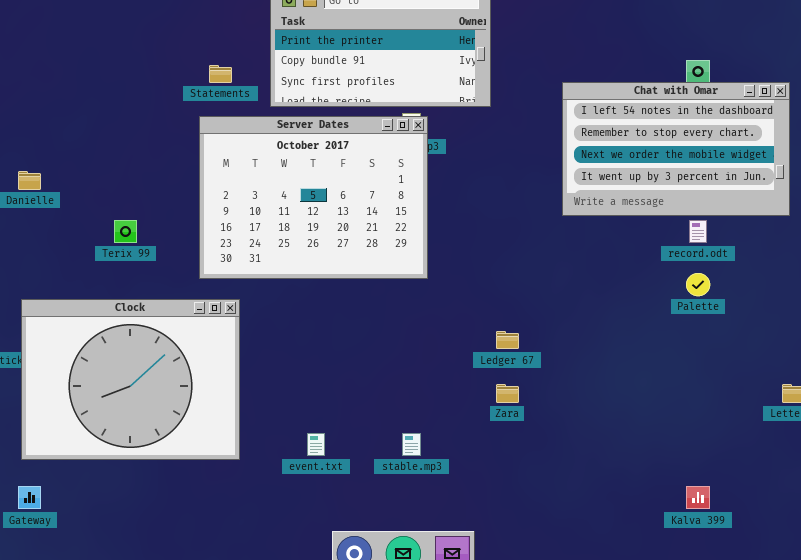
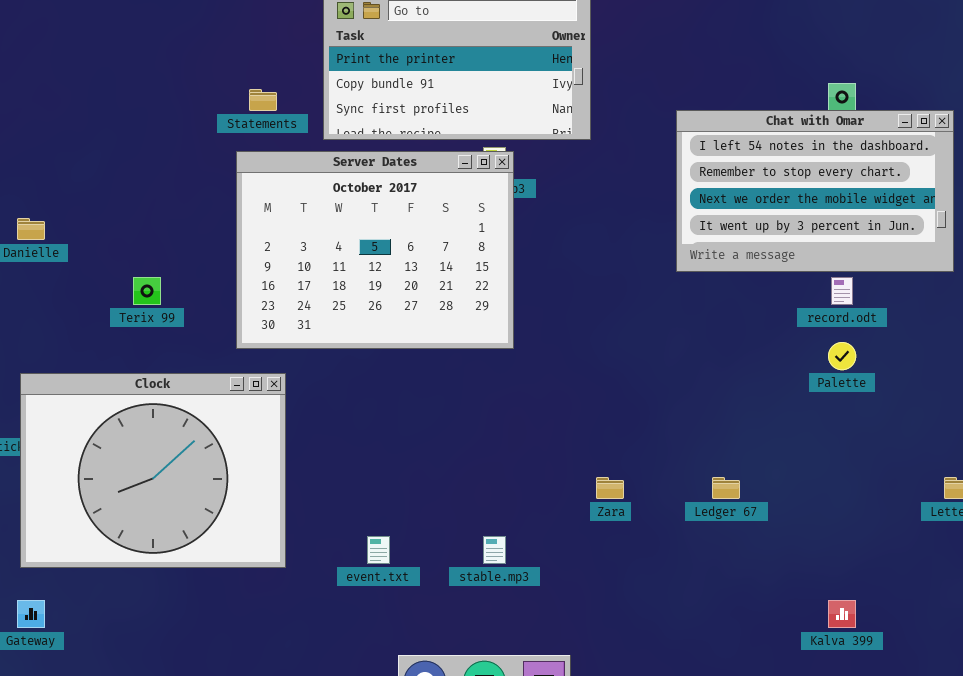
Ledger 67: [496,331,519,349] -> [712,477,740,499], moved

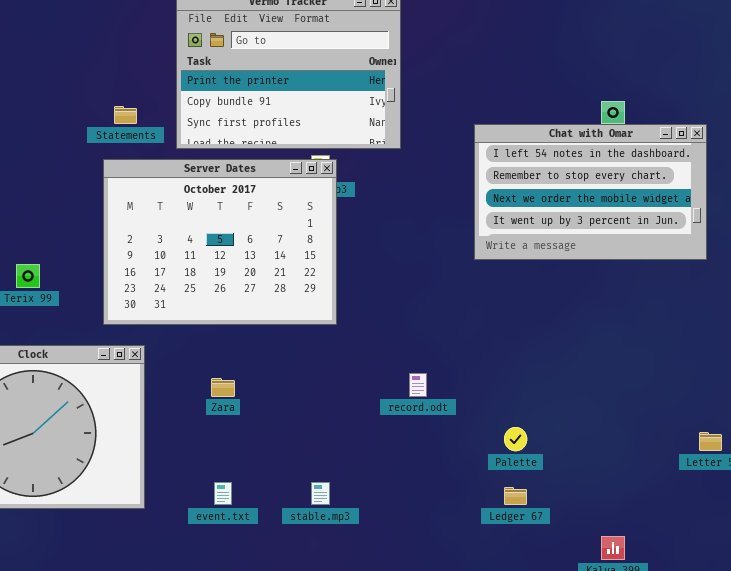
record.odt: [831,277,853,305] -> [409,373,427,397], moved
Palette: [828,342,856,370] -> [504,427,527,451], moved
Zara: [596,477,624,499] -> [211,378,235,397], moved
Ledger 67: [712,477,740,499] -> [504,487,527,505], moved

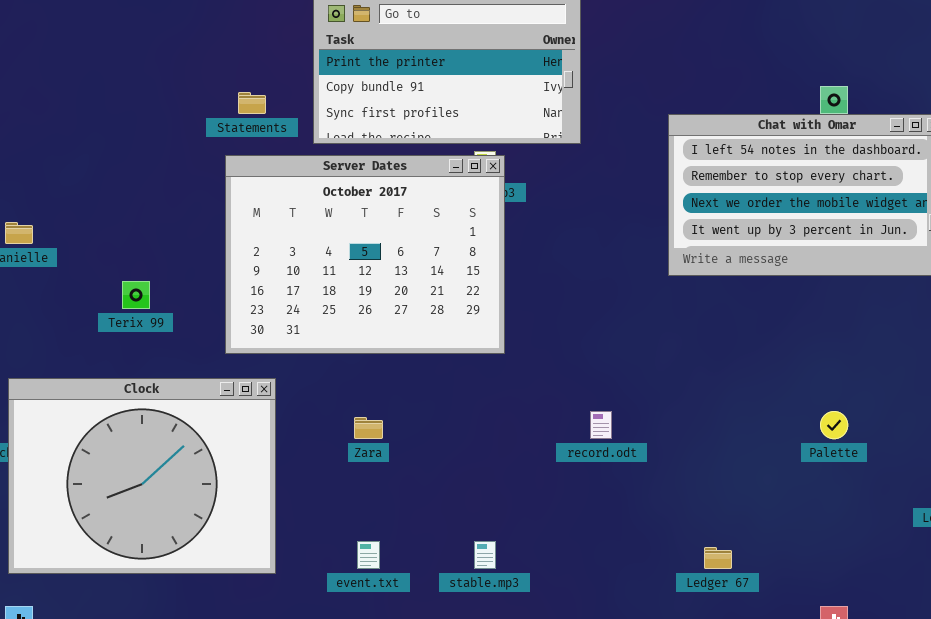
Palette: [504,427,527,451] -> [820,411,848,439], moved

